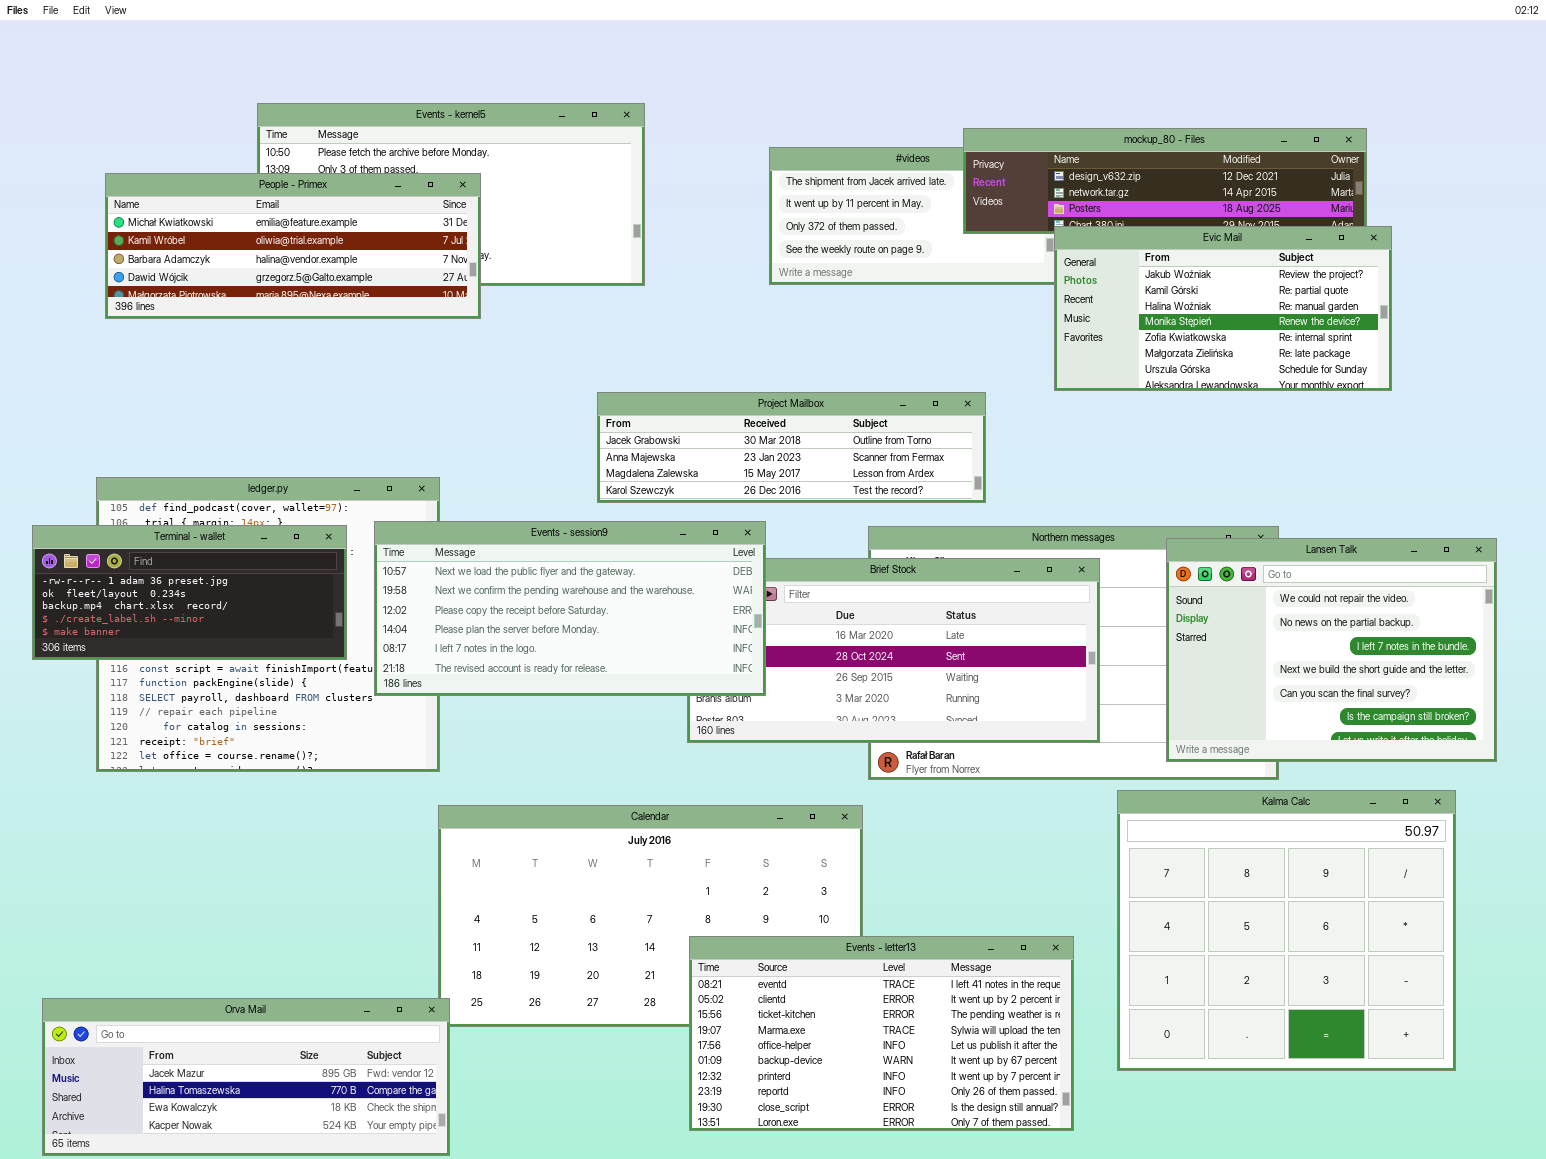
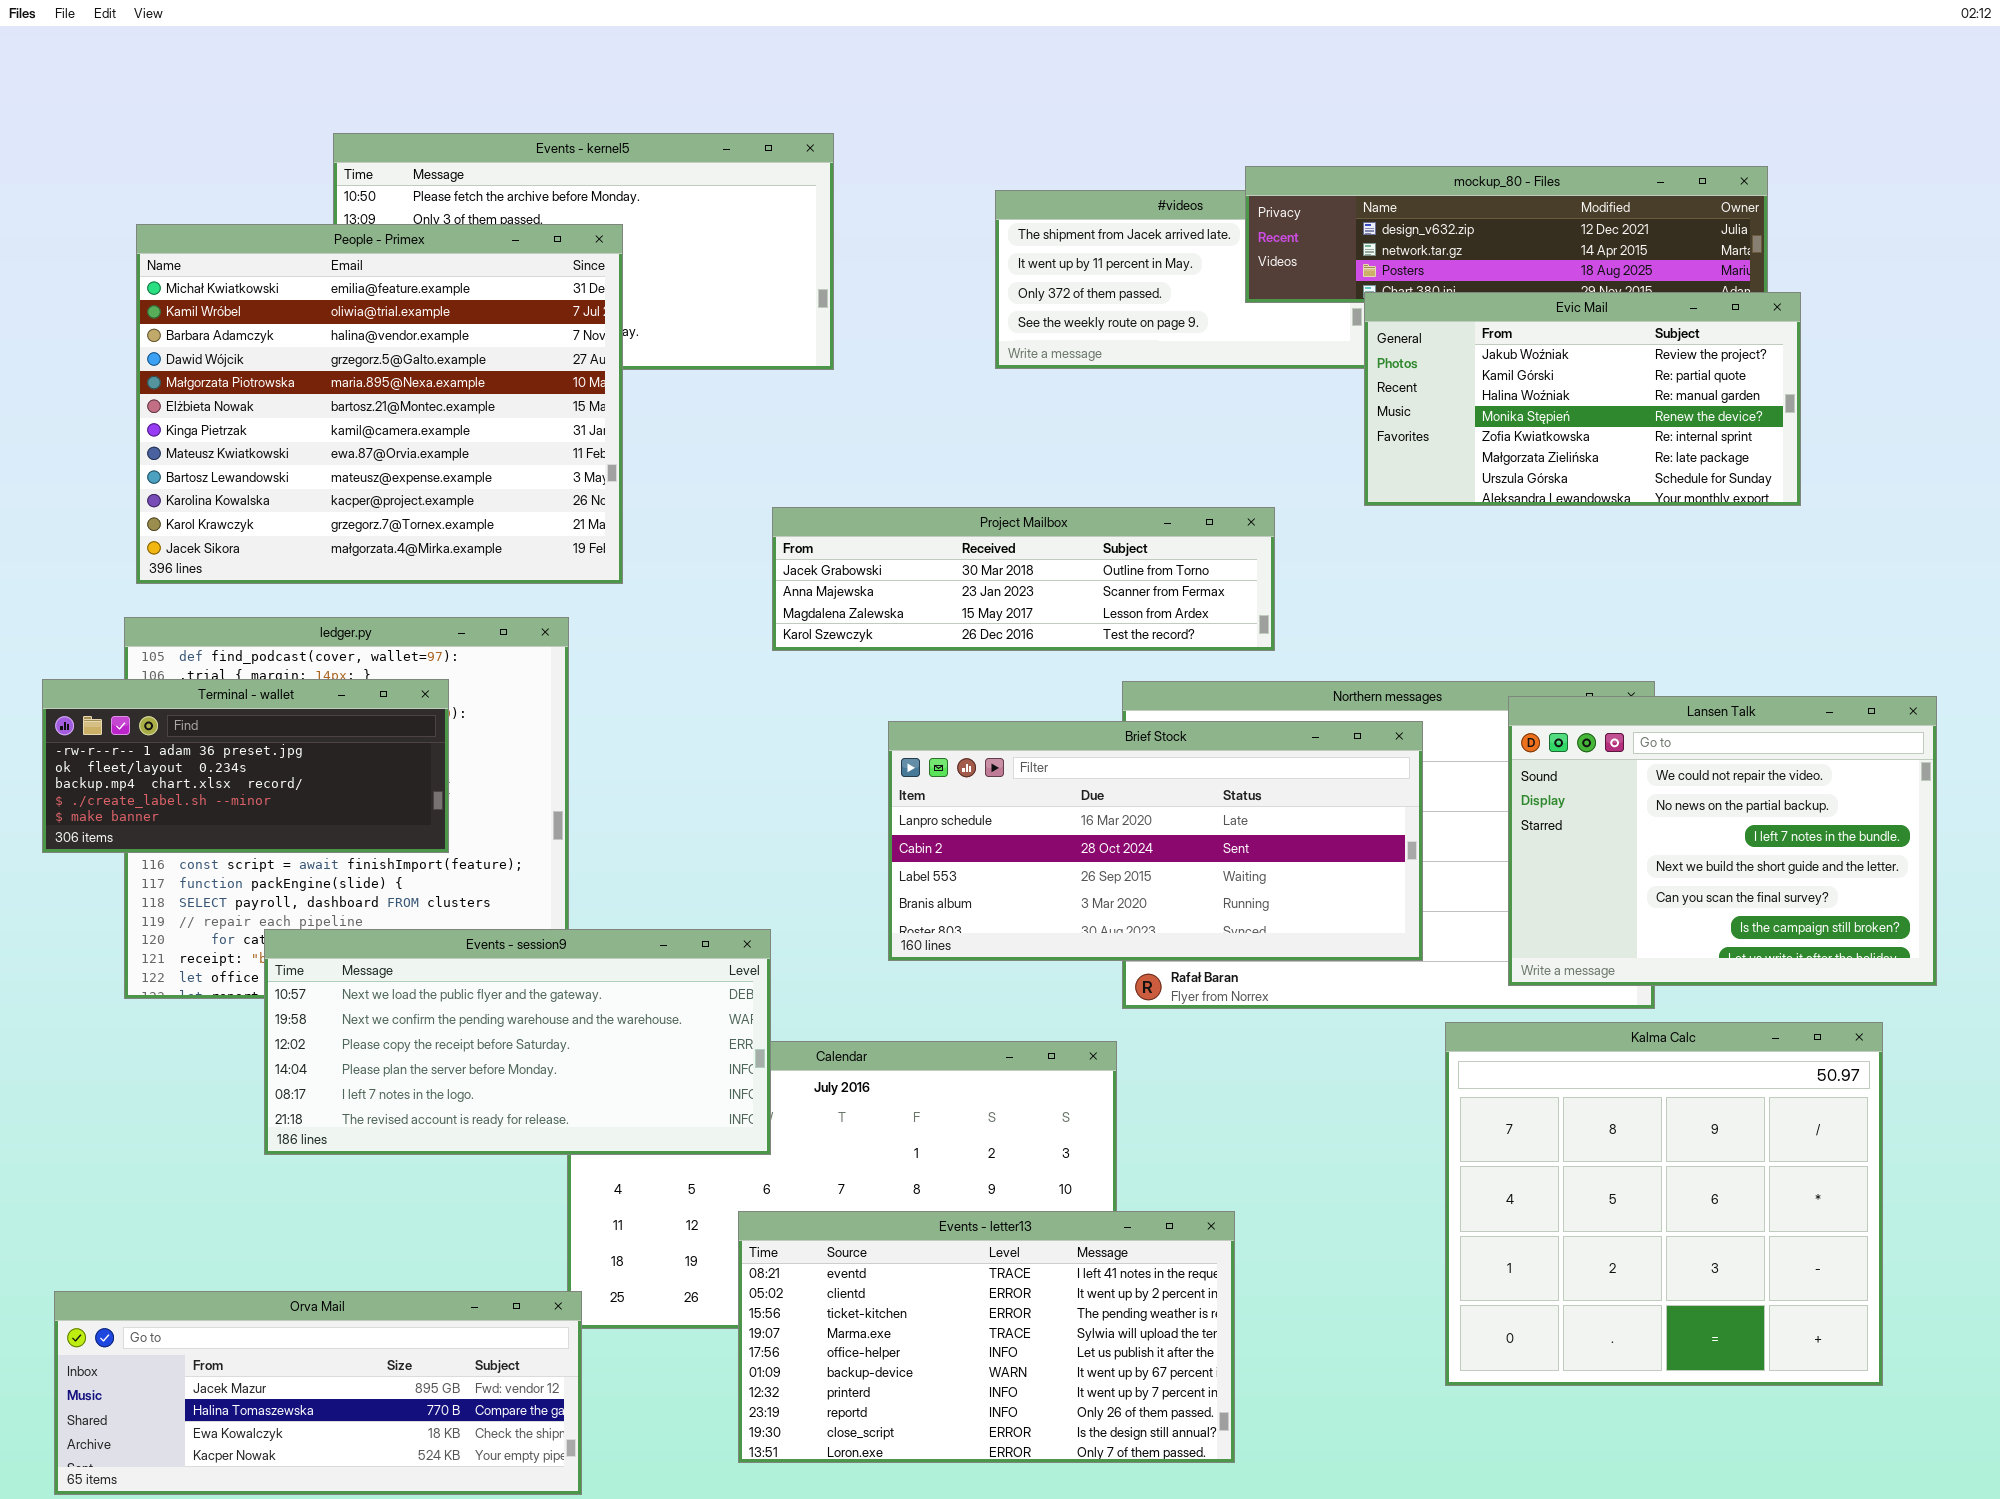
People - Primex: [105,173,481,319] -> [136,224,623,584], resized
Events - session9: [374,521,766,696] -> [264,929,771,1155], moved
Events - letter13: [689,936,1074,1131] -> [738,1211,1235,1463], moved

